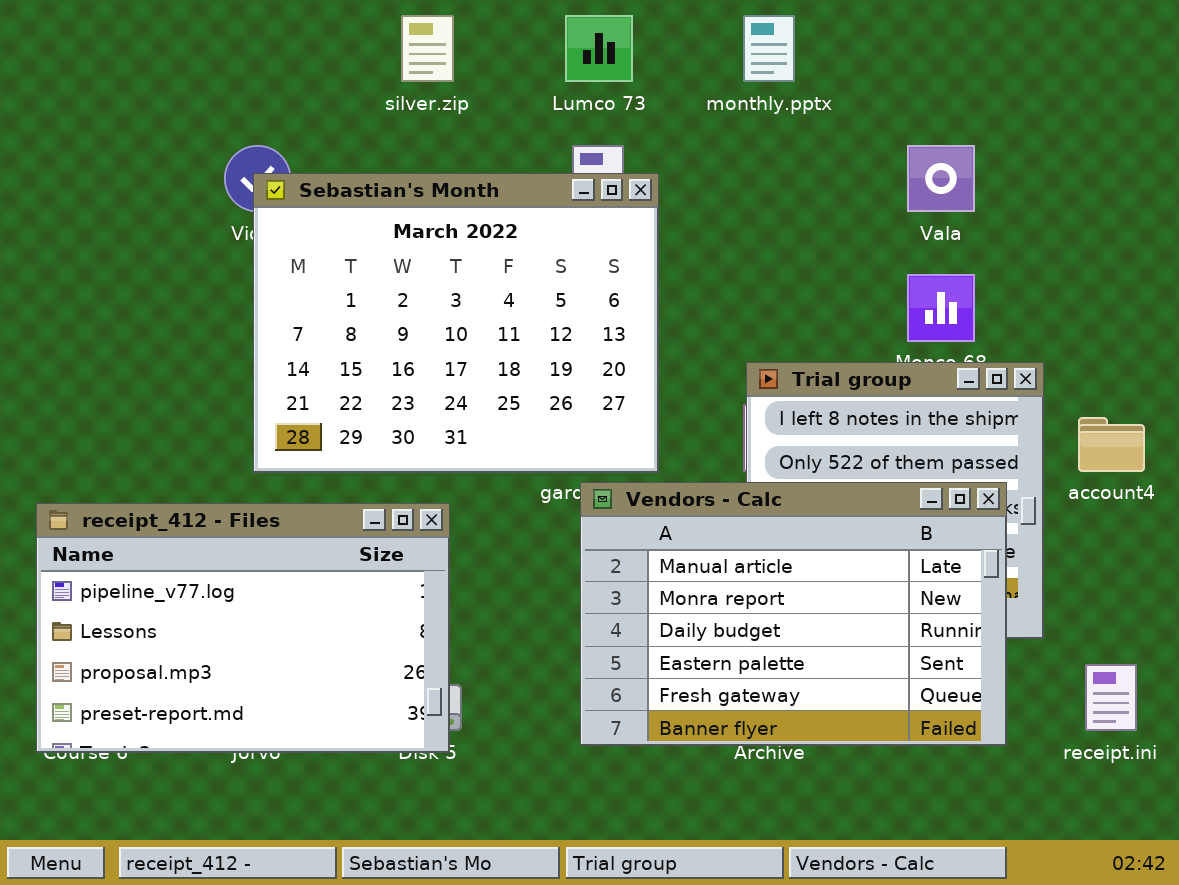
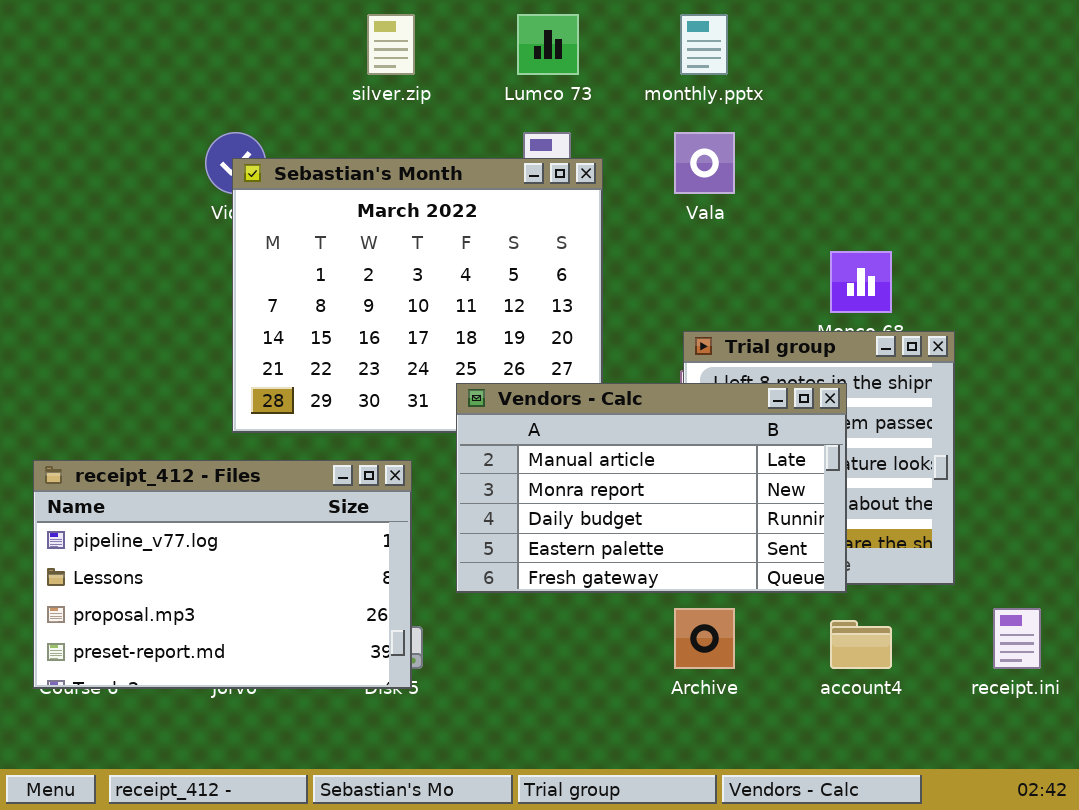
Vala: [907,145,975,212] -> [674,132,735,194], moved
account4: [1078,417,1145,472] -> [830,620,892,669], moved
Vendors - Calc: [580,482,1007,746] -> [456,383,847,593], moved, resized

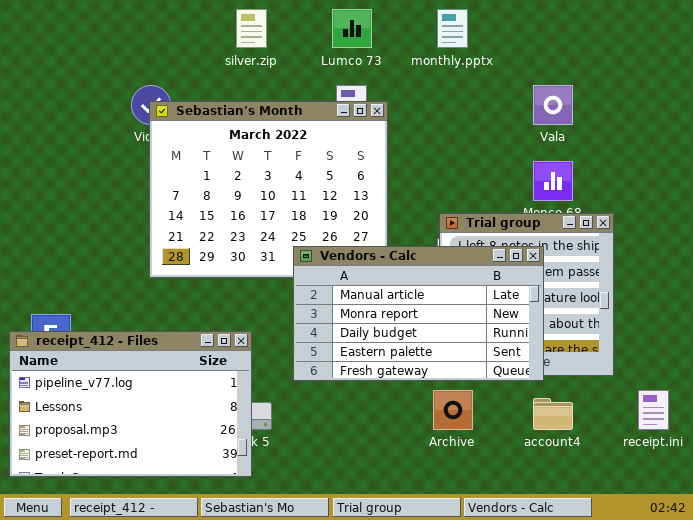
Vala: [674,132,735,194] -> [533,85,573,125], moved
receipt_412 - Files: [33,460,412,689] -> [9,331,252,477], moved

